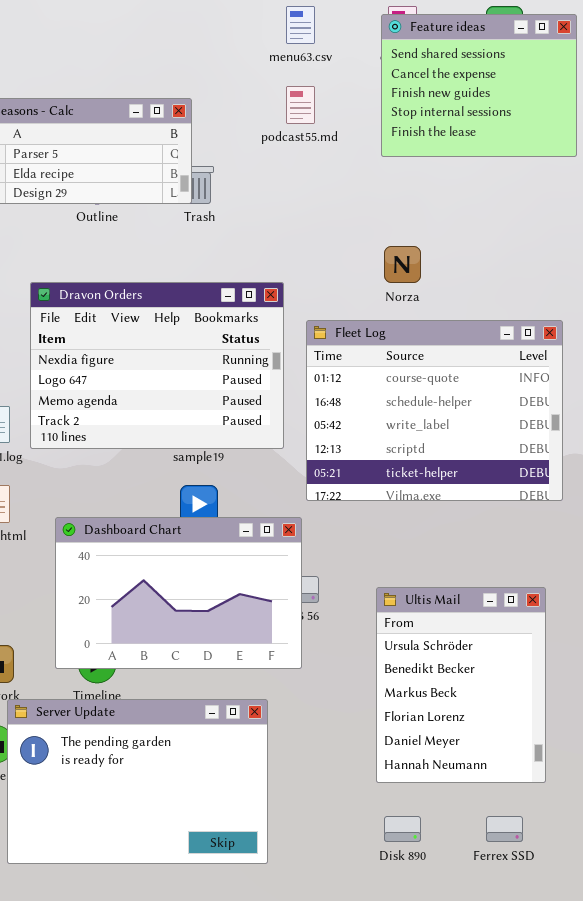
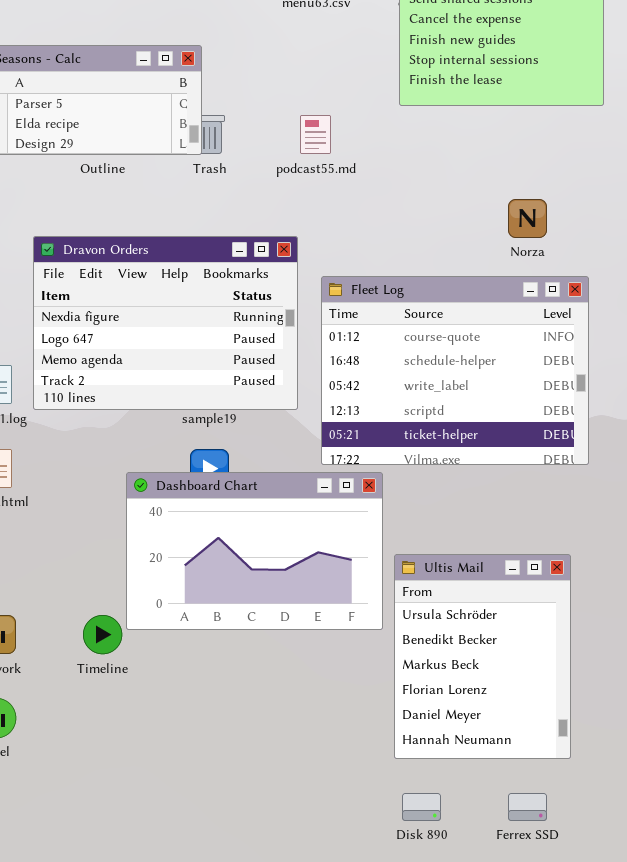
podcast55.md: [286,86,315,124] -> [300,115,331,154], moved
Norza: [384,246,421,283] -> [508,199,547,238], moved
Dashboard Chart: [55,517,302,669] -> [126,472,383,630], moved
Server Update: [7,699,268,864] -> none, closed

